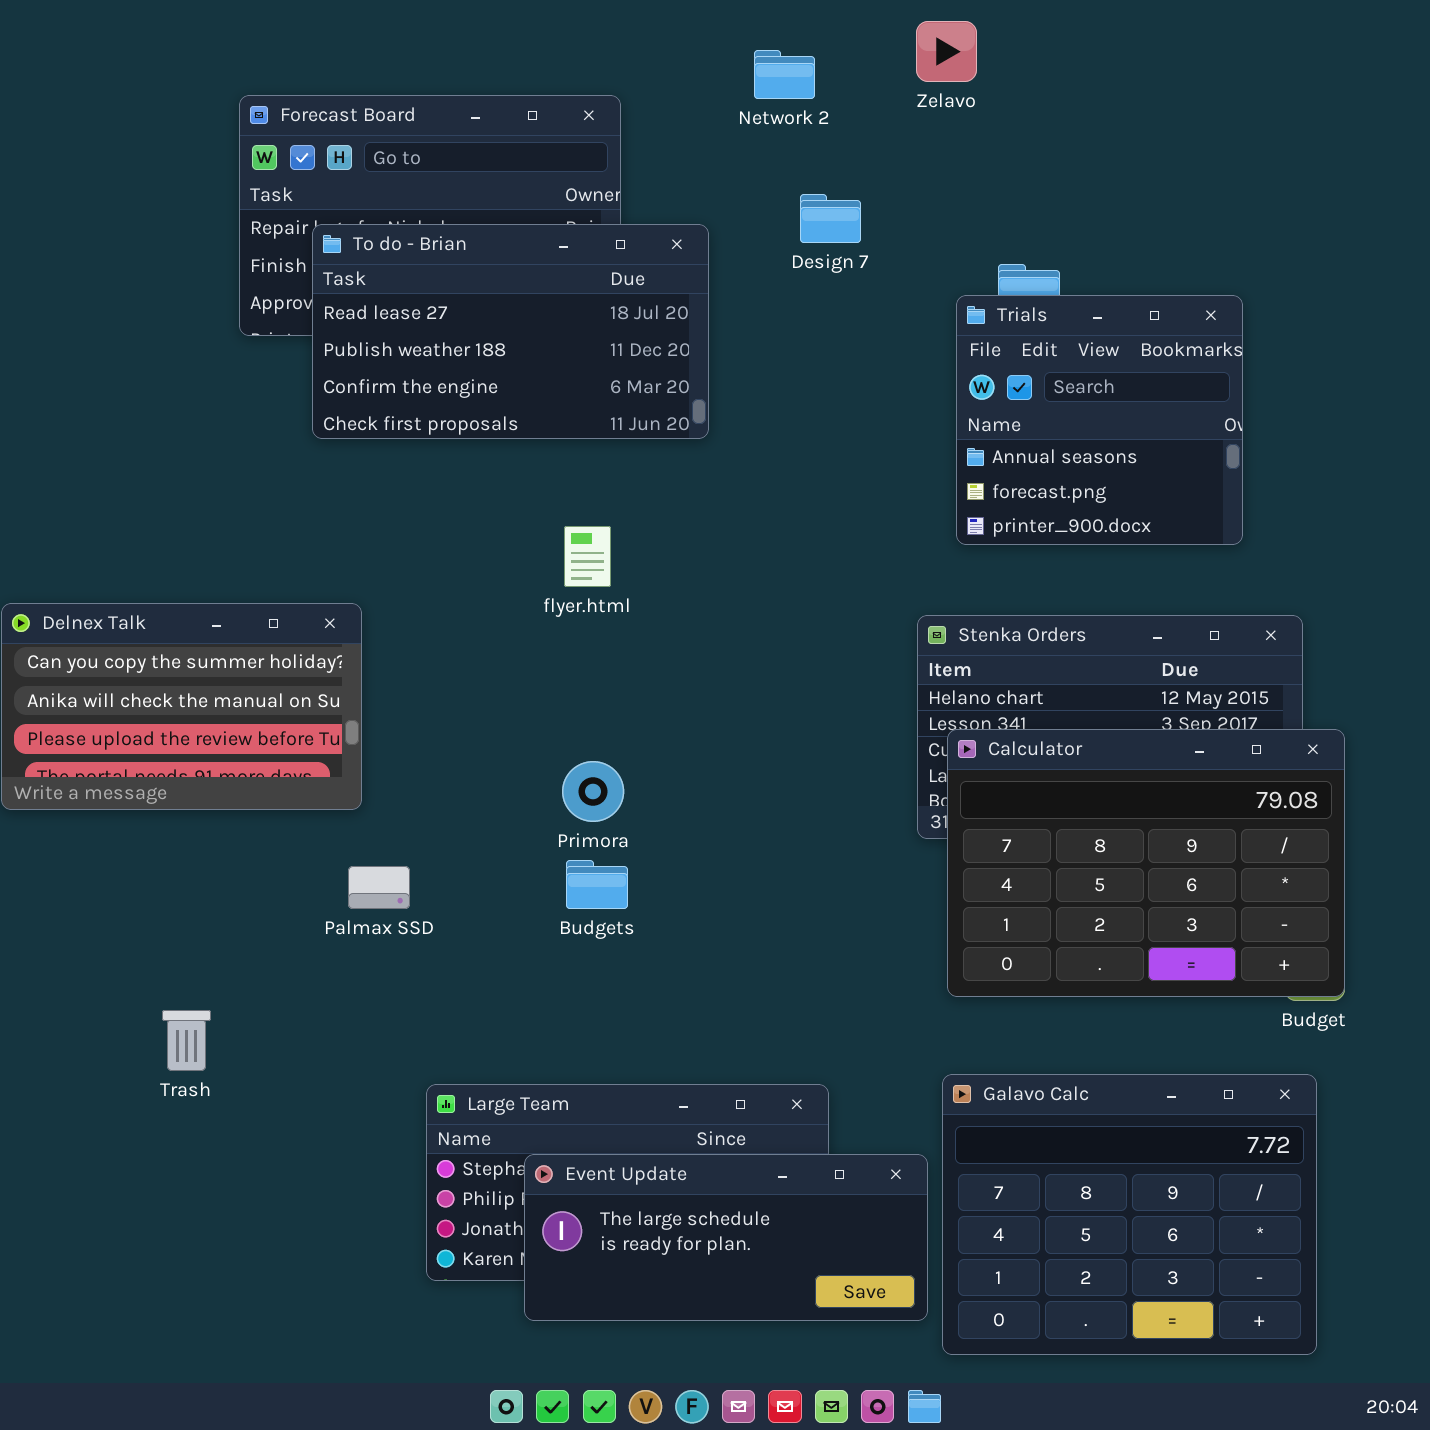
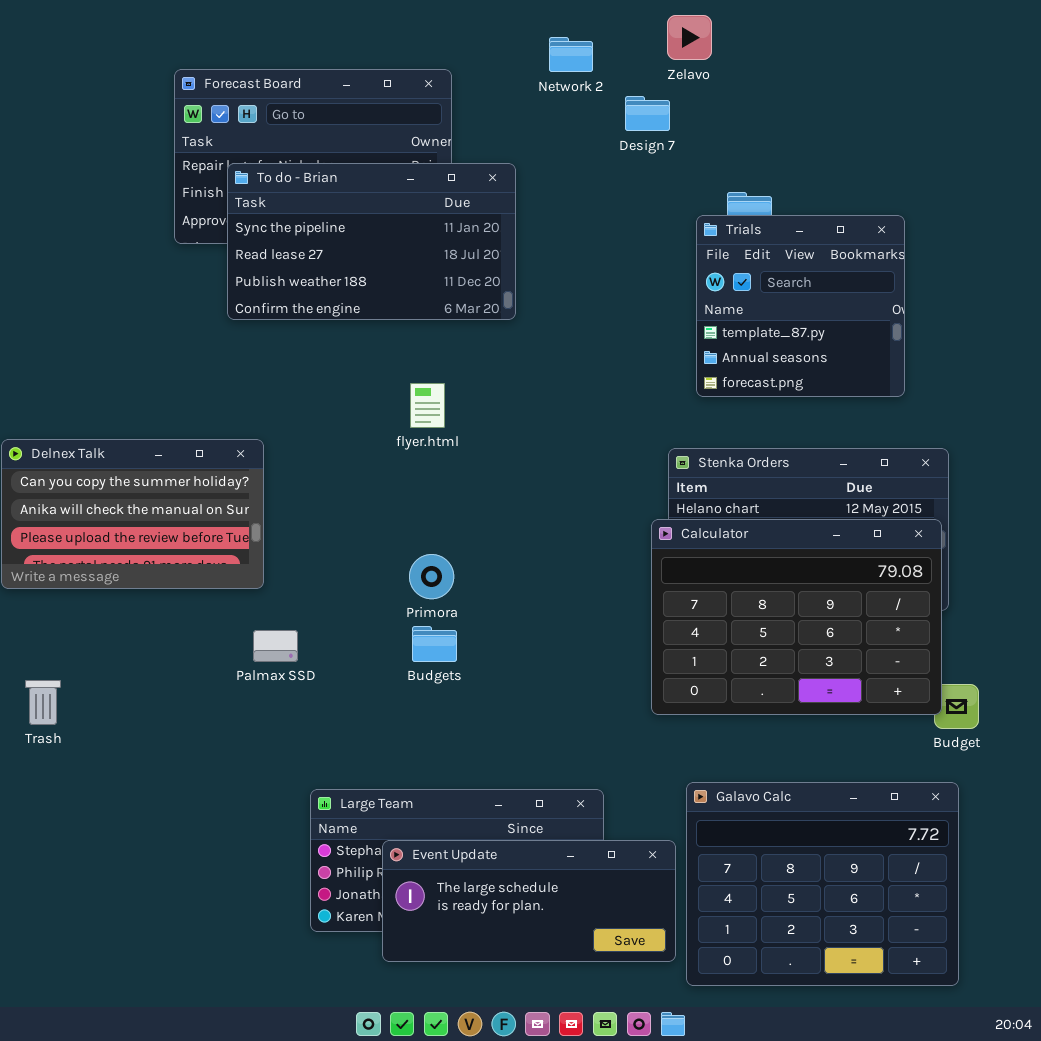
Design 7: [800,194,861,243] -> [625,96,670,131], moved
To do - Brian: [312,224,709,439] -> [227,163,516,320], scrolled up 1 row
Trials: [956,295,1243,545] -> [696,215,905,397], scrolled up 1 row
Calculator: [947,729,1345,997] -> [651,519,942,715], moved
Trash: [162,1010,211,1071] -> [25,680,61,725], moved

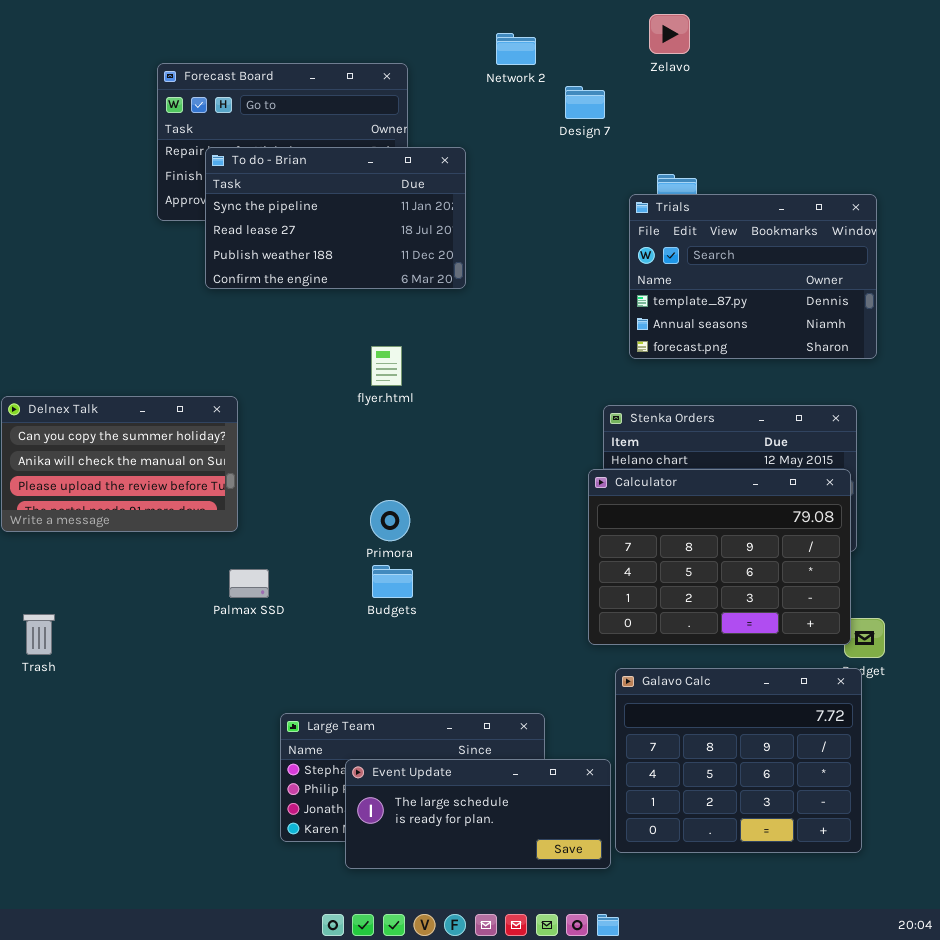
Zelavo: [667,15,712,60] -> [649,14,690,54], moved
Trials: [696,215,905,397] -> [629,194,877,359], resized
Galavo Calc: [686,782,959,986] -> [615,668,862,853], moved

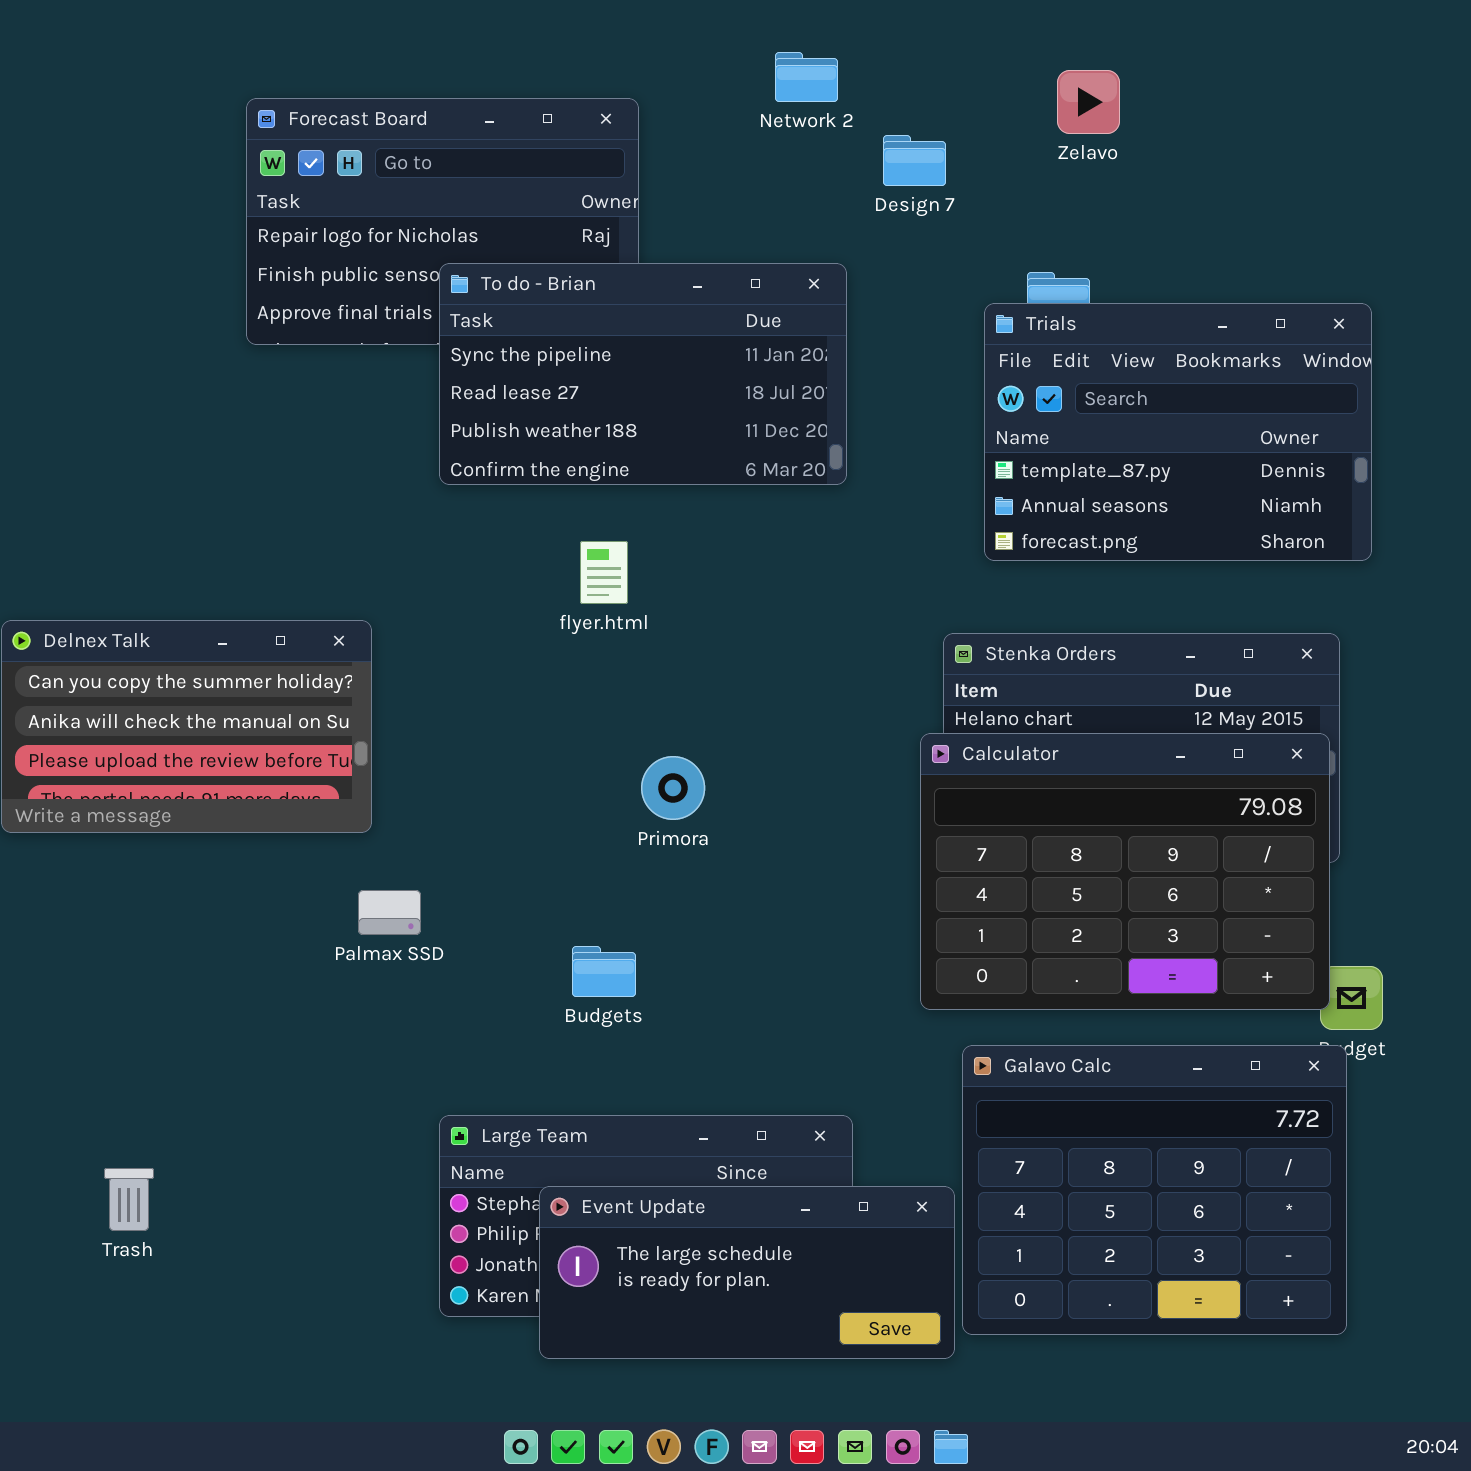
Zelavo: [649,14,690,54] -> [1057,70,1120,134], moved
To do - Brian: [205,147,466,289] -> [439,263,847,485], moved
Primora: [370,500,410,541] -> [641,756,705,820], moved
Budgets: [372,565,413,598] -> [572,946,636,997], moved
Trash: [23,614,55,655] -> [104,1168,154,1231], moved

